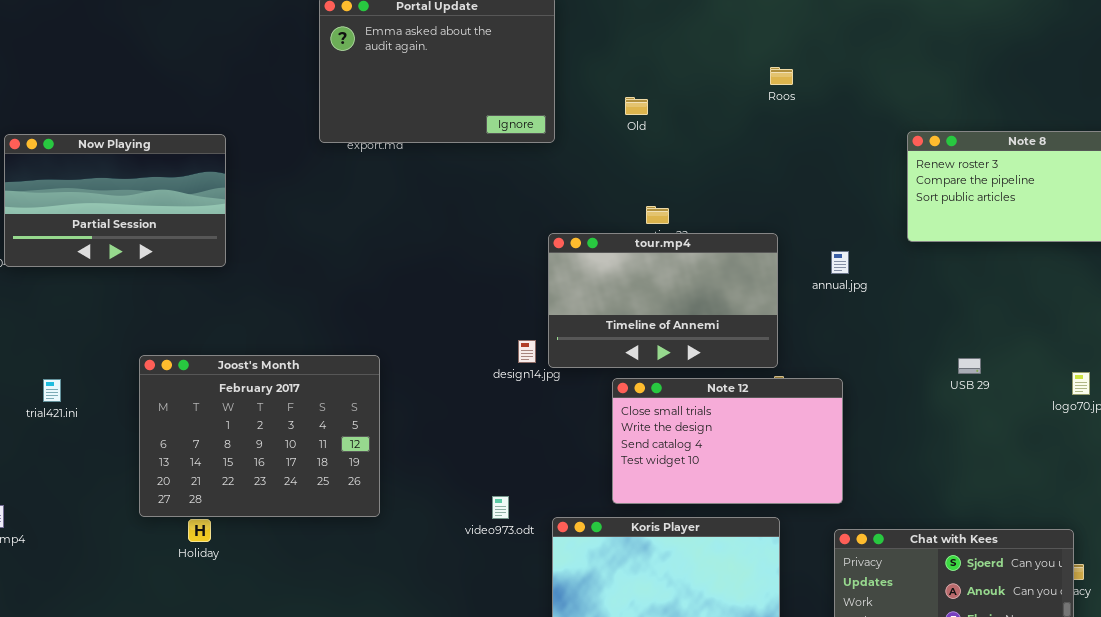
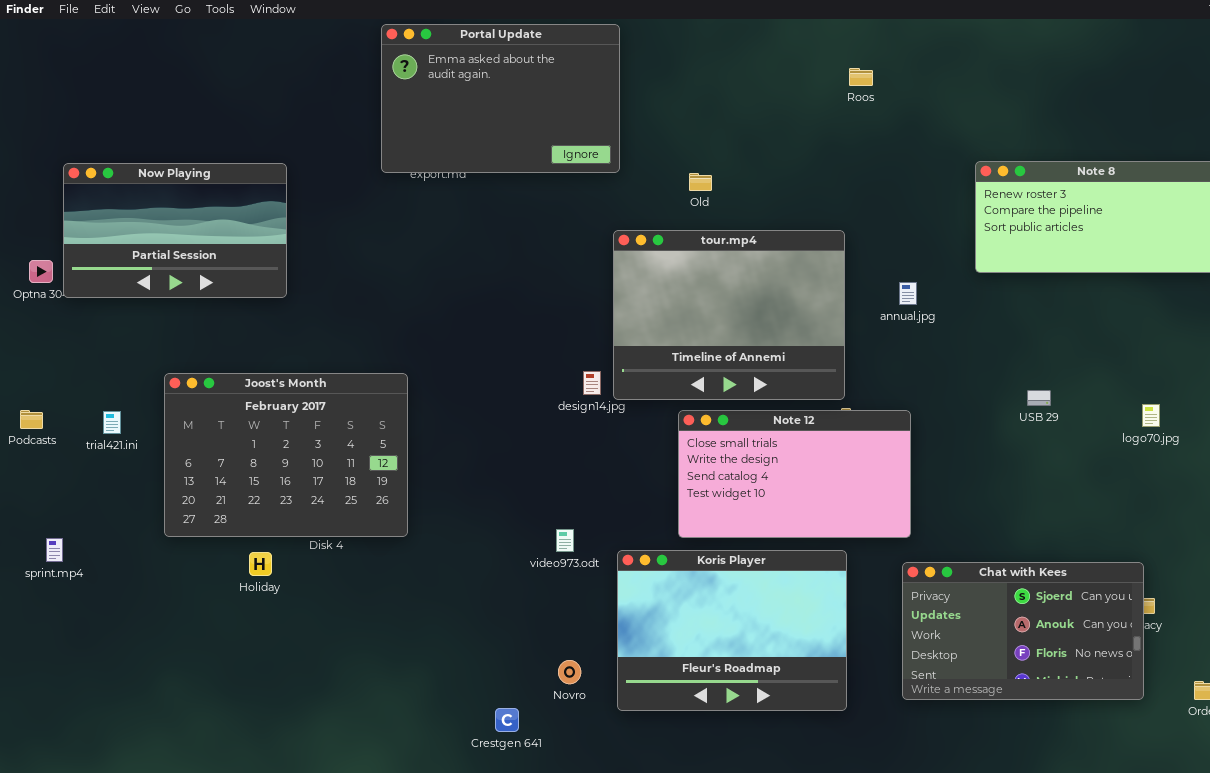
Roos: [770,67,793,85] -> [849,68,873,86], moved
Old: [625,97,648,115] -> [689,173,712,191], moved
tour.mp4: [548,233,778,368] -> [613,230,845,400], resized
Joost's Month: [139,355,380,517] -> [164,373,408,537], moved

